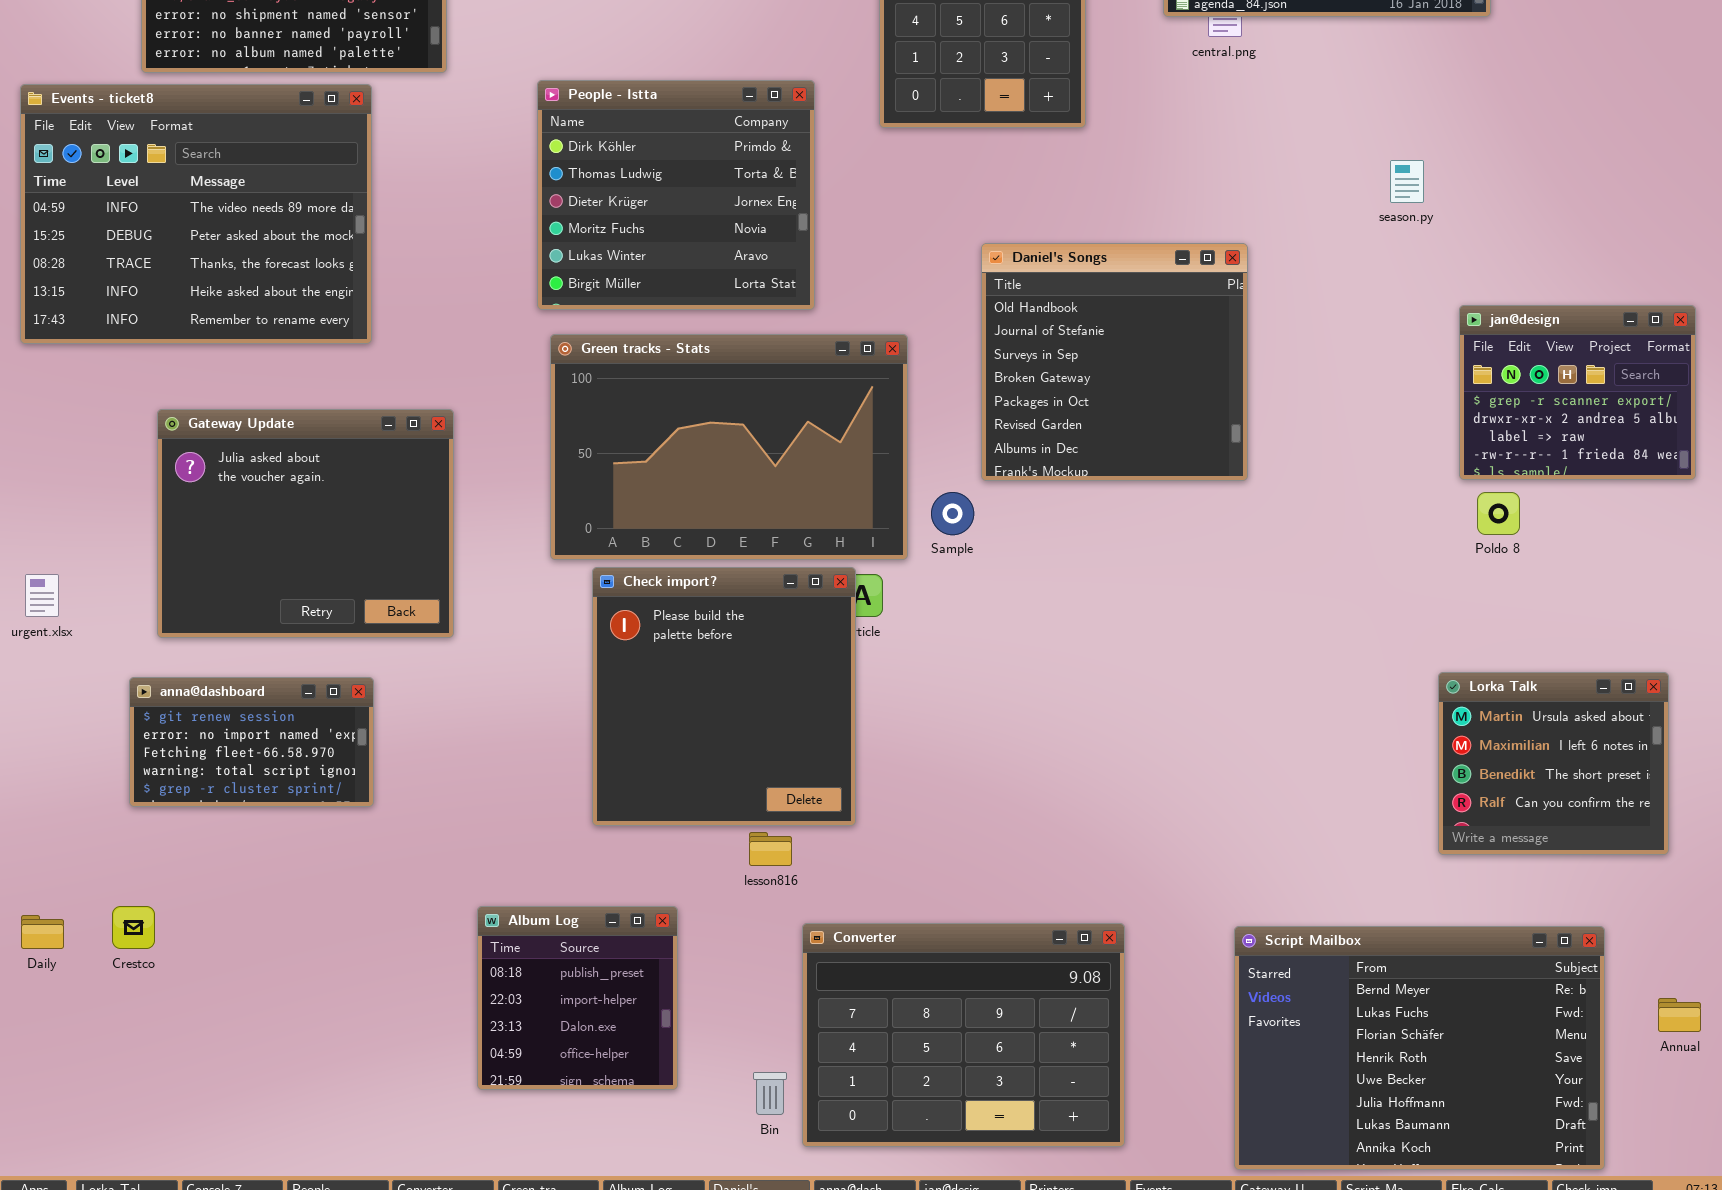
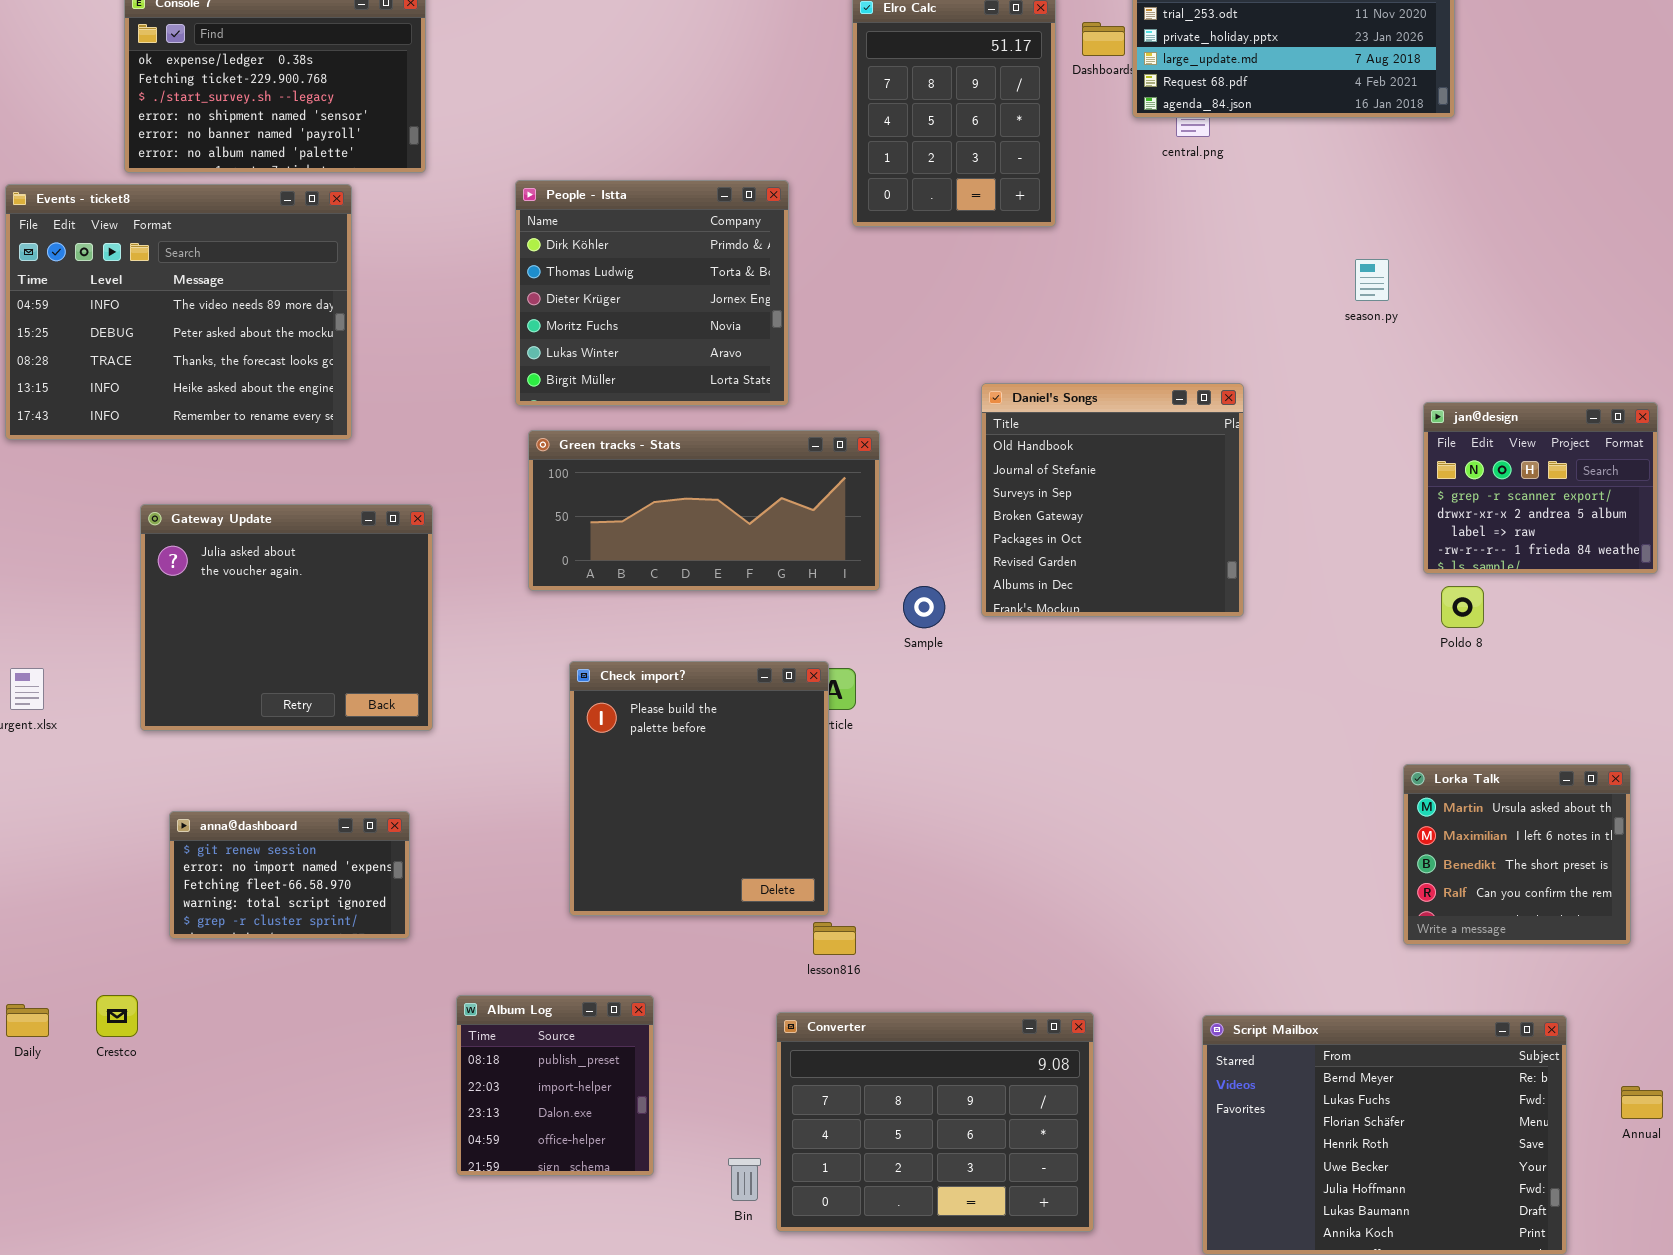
Daniel's Songs: [981,243,1248,481] -> [981,383,1244,617], moved
Green tracks - Stats: [550,334,908,560] -> [528,430,880,591], resized
anna@dashboard: [129,677,374,807] -> [169,811,410,939], moved
lesson816: [749,832,792,866] -> [813,922,856,955], moved

